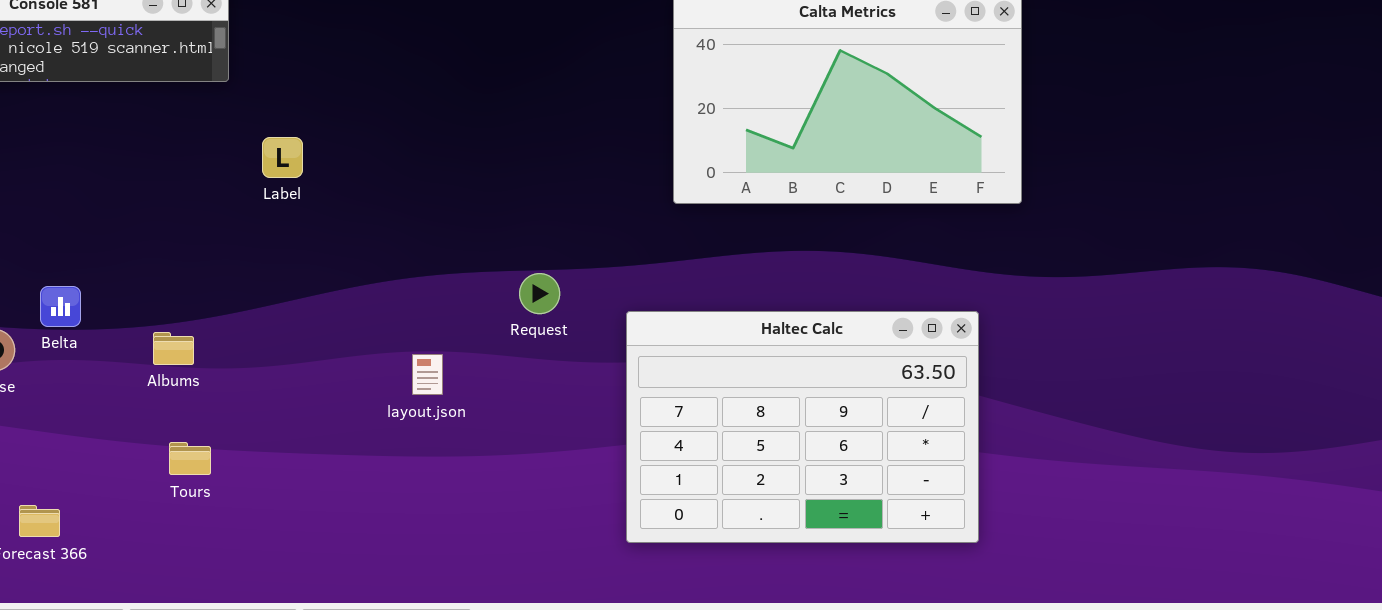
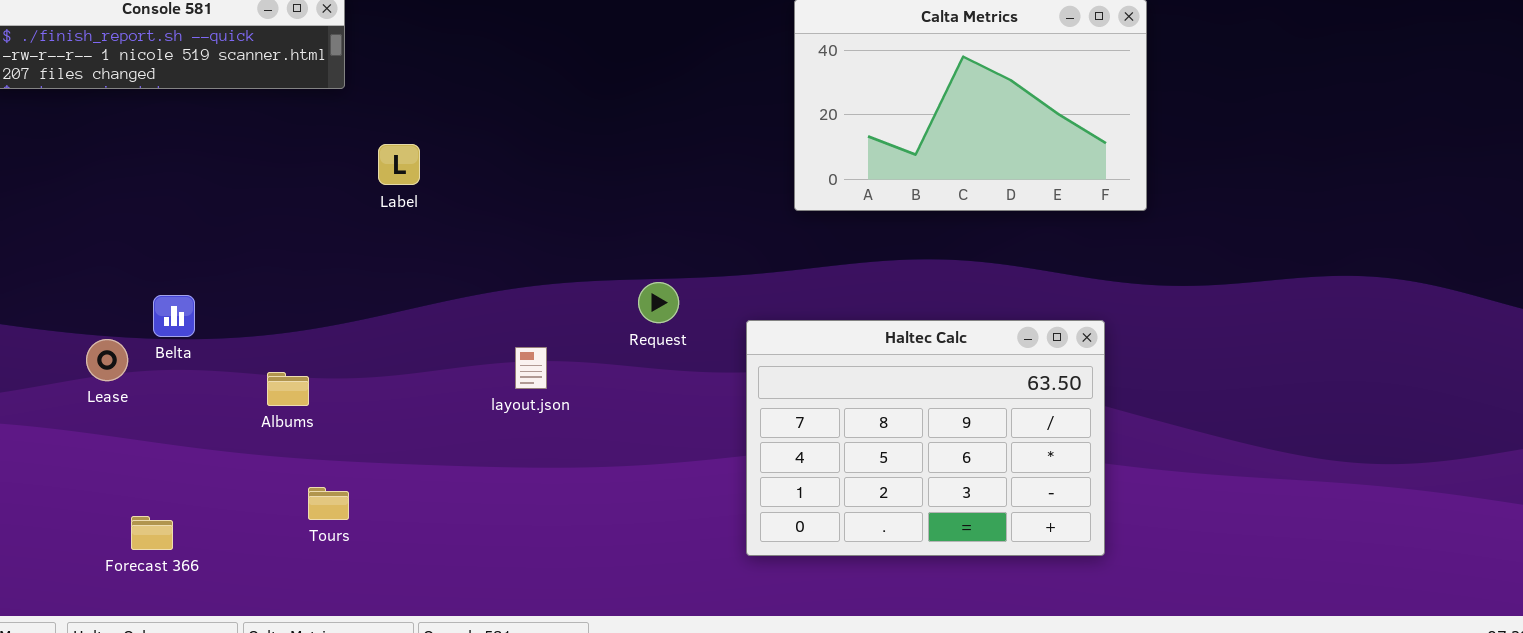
Albums: [153,332,194,365] -> [267,372,309,406], moved
layout.json: [412,354,443,395] -> [515,347,547,389], moved
Tours: [169,442,211,475] -> [308,487,349,520], moved

